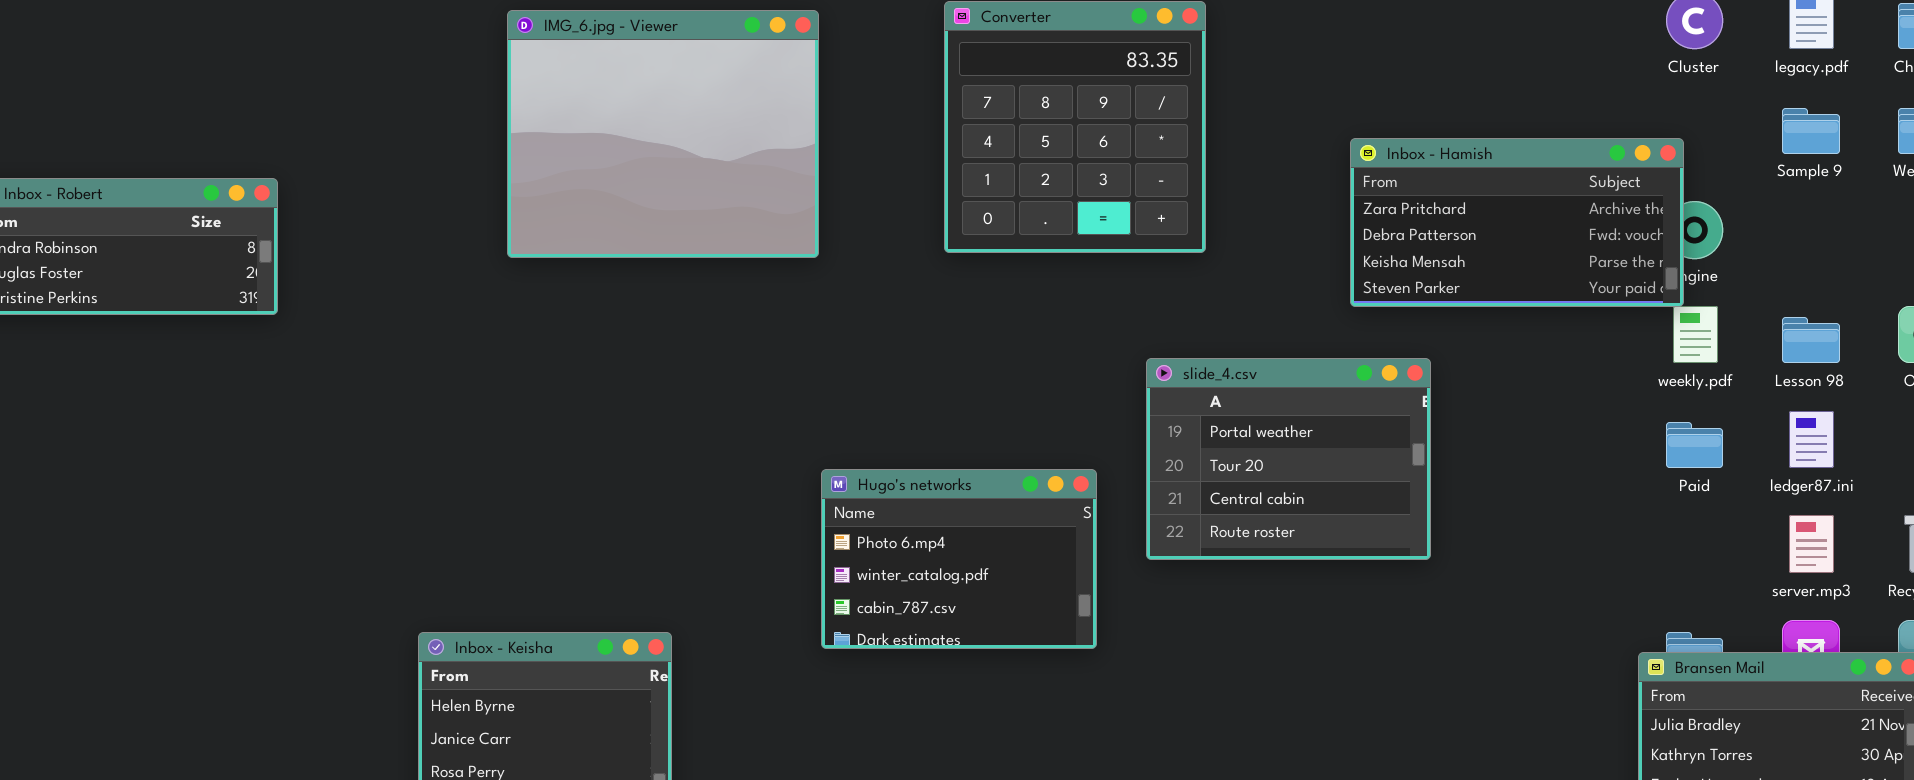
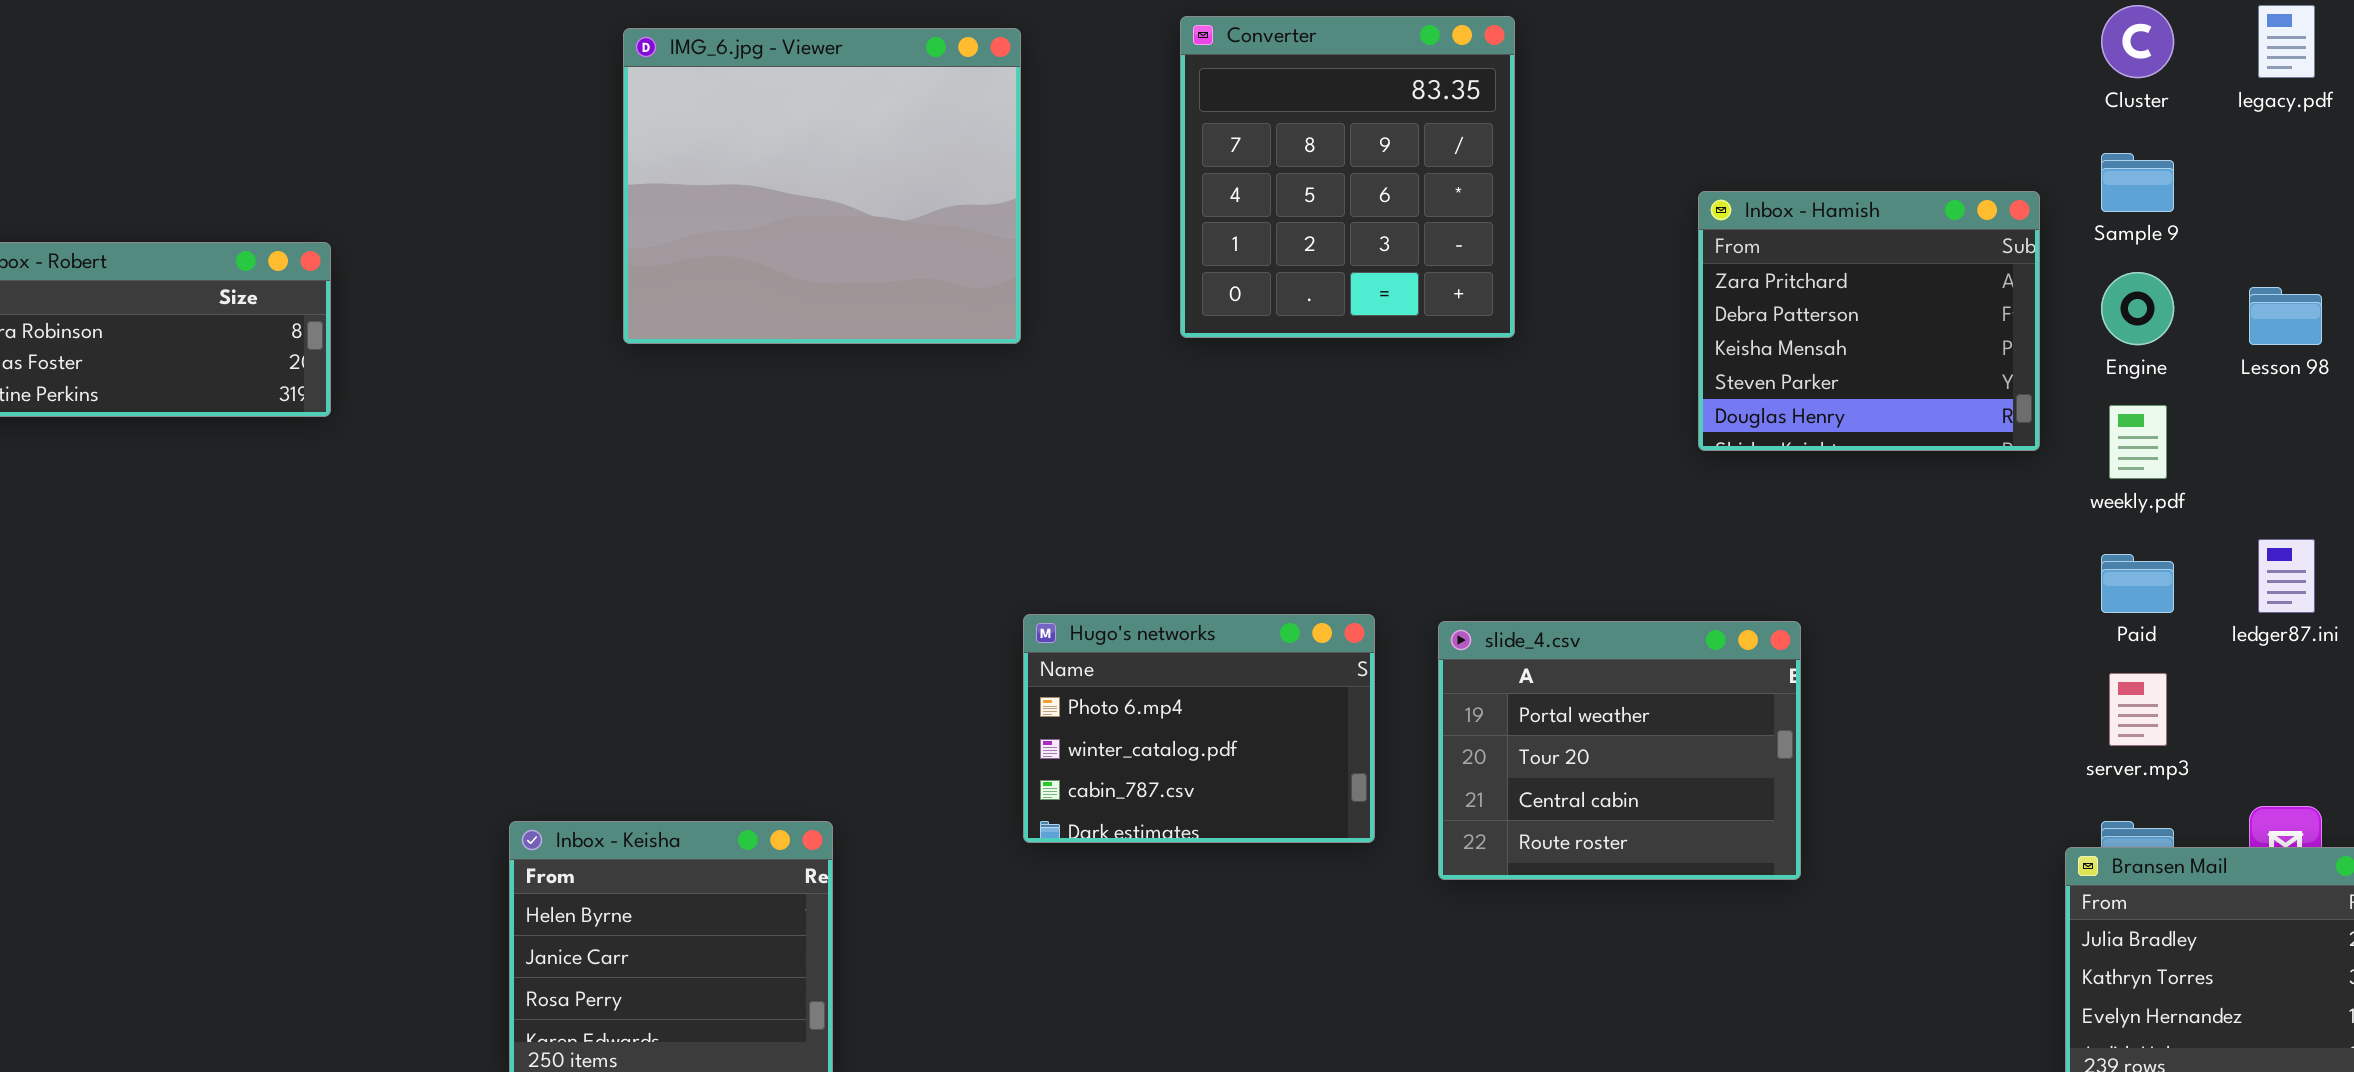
Sample 9: [1782,108,1840,154] -> [2101,153,2174,212], moved
Inbox - Hamish: [1350,138,1684,307] -> [1698,191,2040,451], resized
Lesson 98: [1782,317,1840,363] -> [2249,287,2322,345], moved
slide_4.csv: [1146,358,1431,560] -> [1438,621,1801,880], moved
server.mp3: [1789,515,1834,573] -> [2109,673,2167,746], moved

